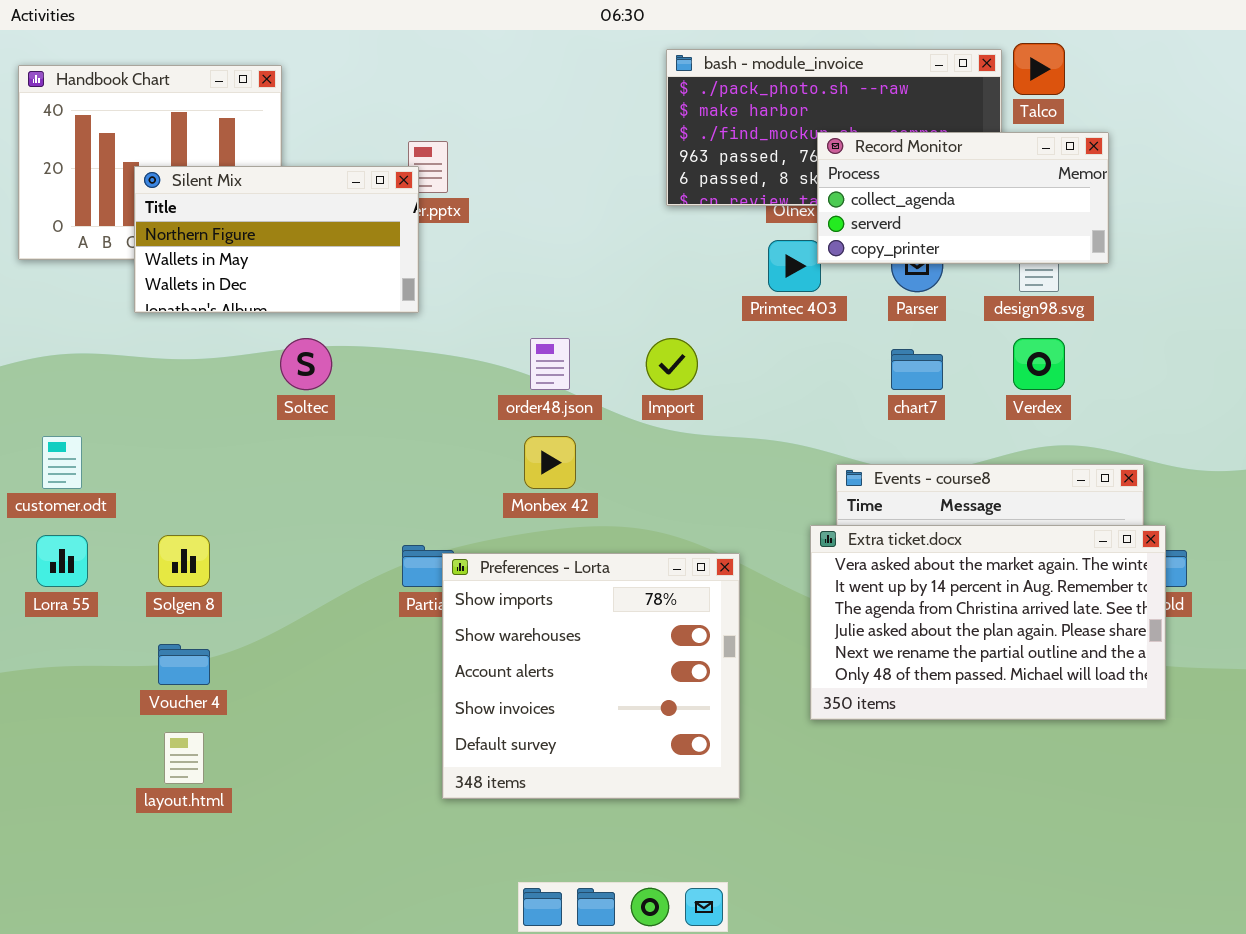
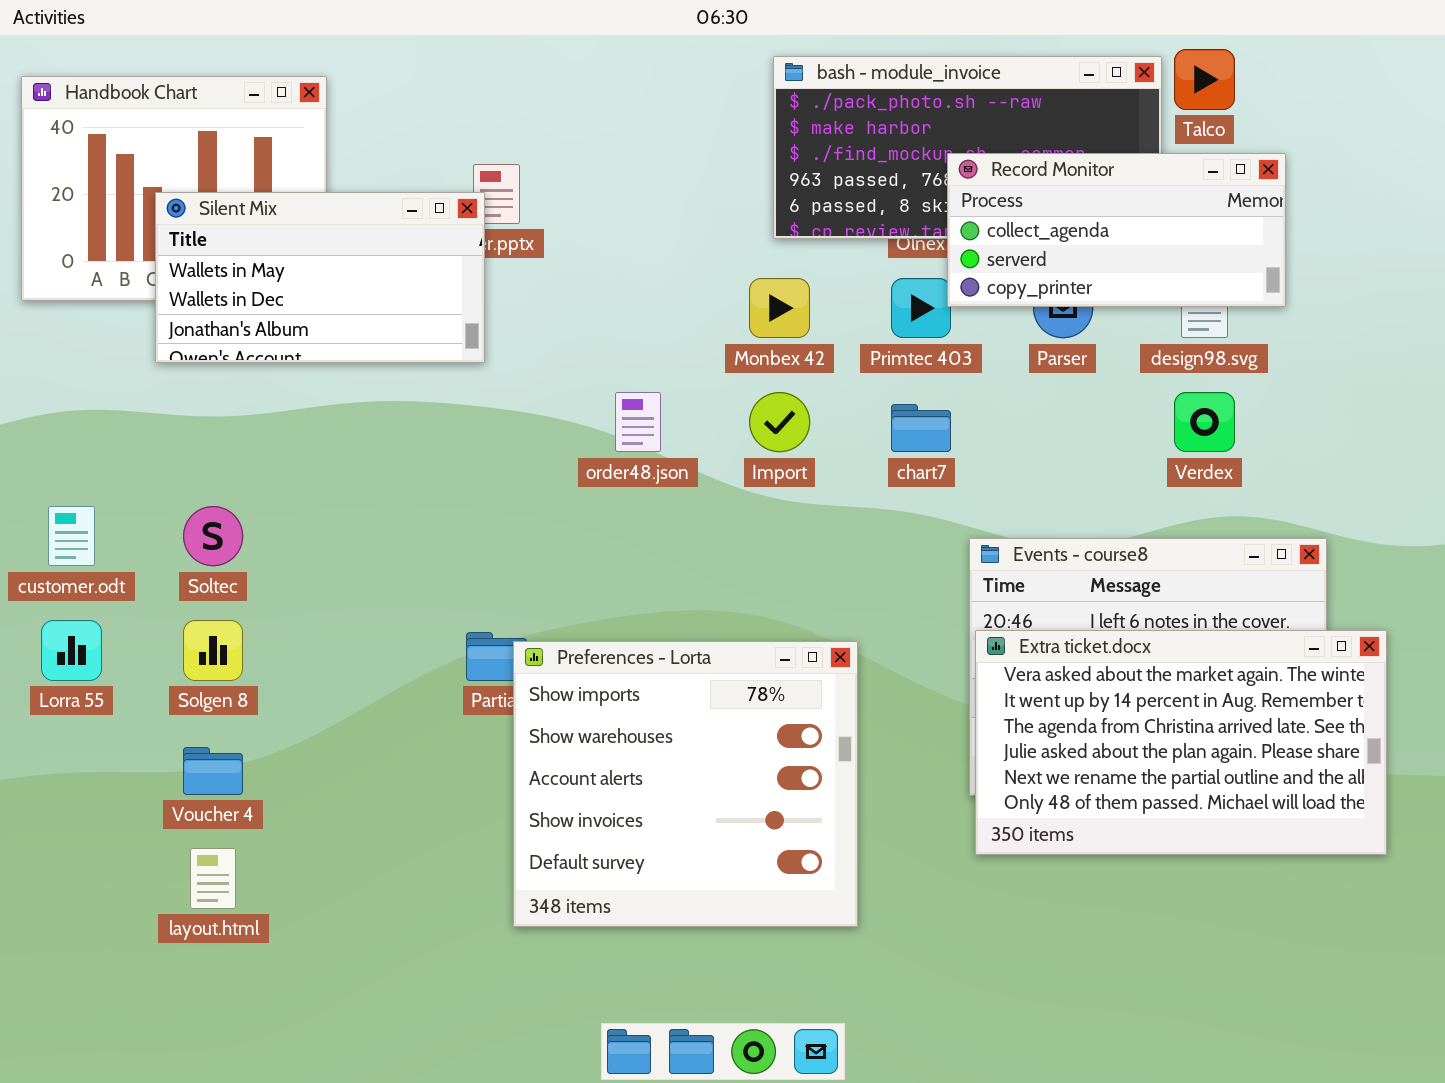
Silent Mix: [134,166,419,313] -> [155,192,485,363], scrolled down 1 row
Soltec: [280,338,332,390] -> [183,506,243,566], moved
chart7: [891,349,943,390] -> [891,404,951,452], moved
Monbex 42: [524,436,576,489] -> [749,278,810,338], moved
Extra ticket.docx: [810,525,1166,720] -> [975,630,1387,855], moved

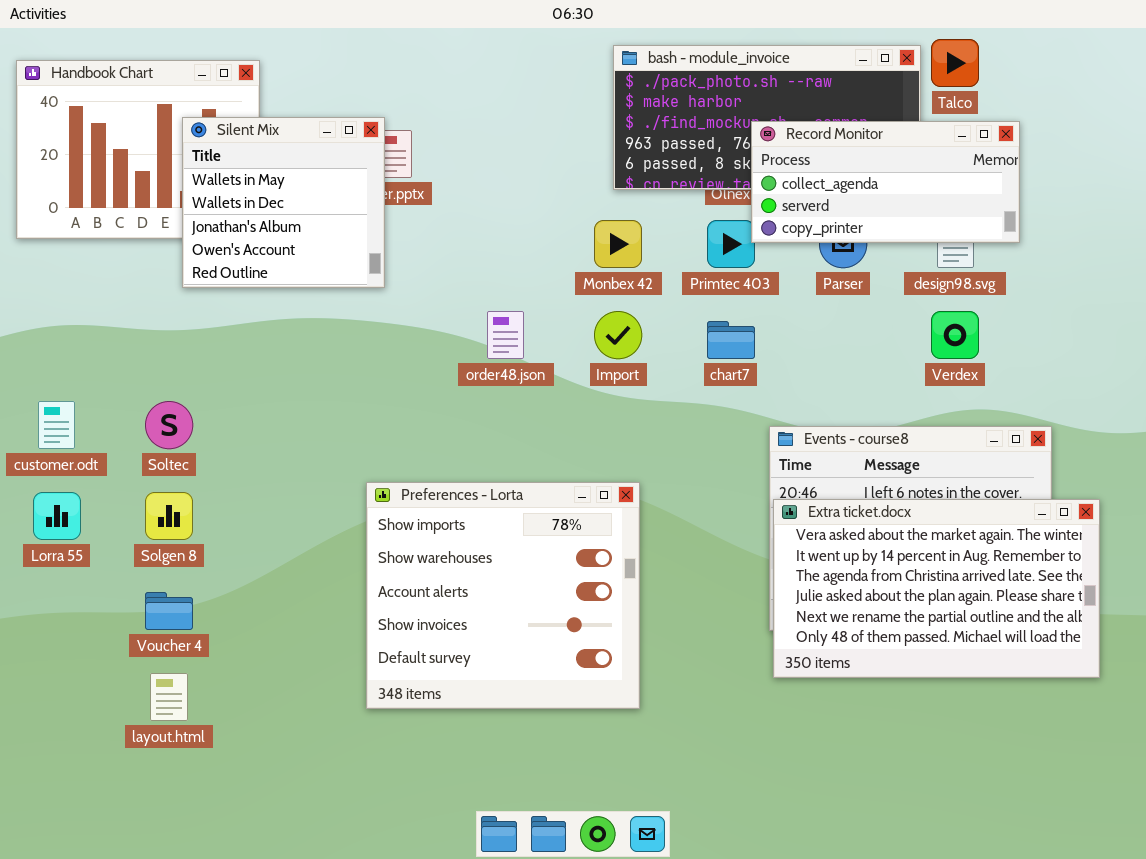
Silent Mix: [155,192,485,363] -> [182,117,385,288], resized
Preferences - Lorta: [513,641,858,927] -> [366,482,640,709], moved

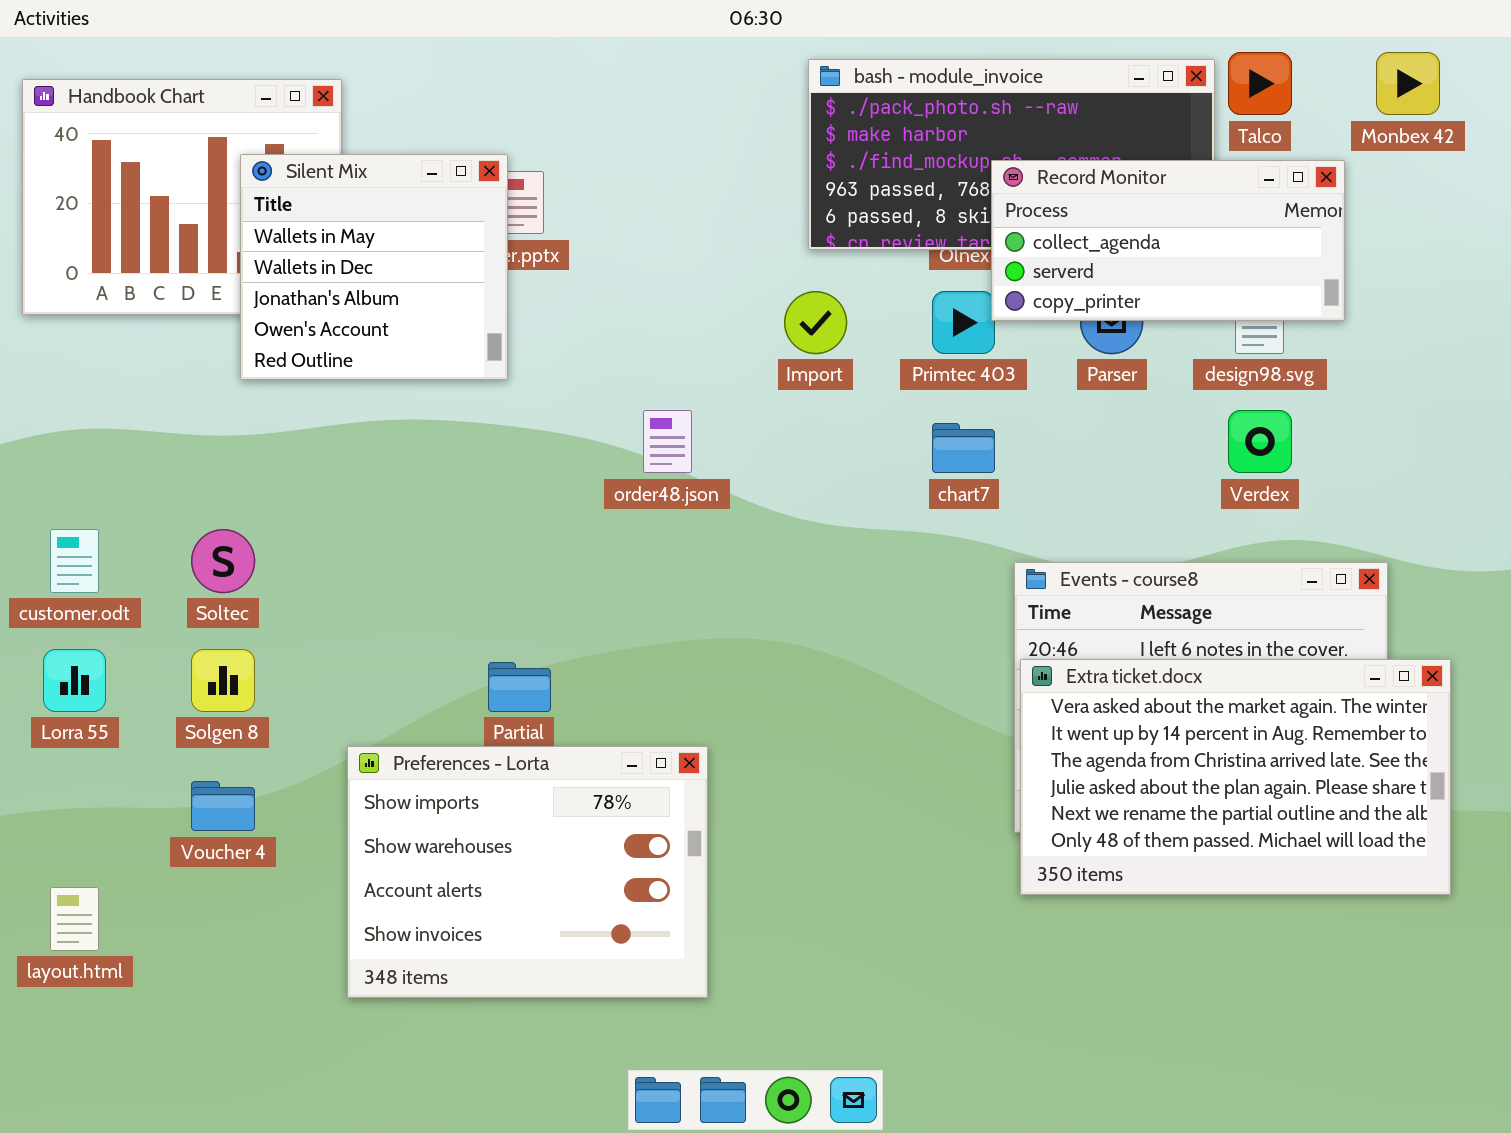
Monbex 42: [594,220,642,268] -> [1376,52,1440,115], moved
Import: [594,311,642,359] -> [784,291,847,354], moved
Preferences - Lorta: [366,482,640,709] -> [347,746,708,998], moved, resized
layout.html: [150,673,188,721] -> [50,887,99,951], moved

